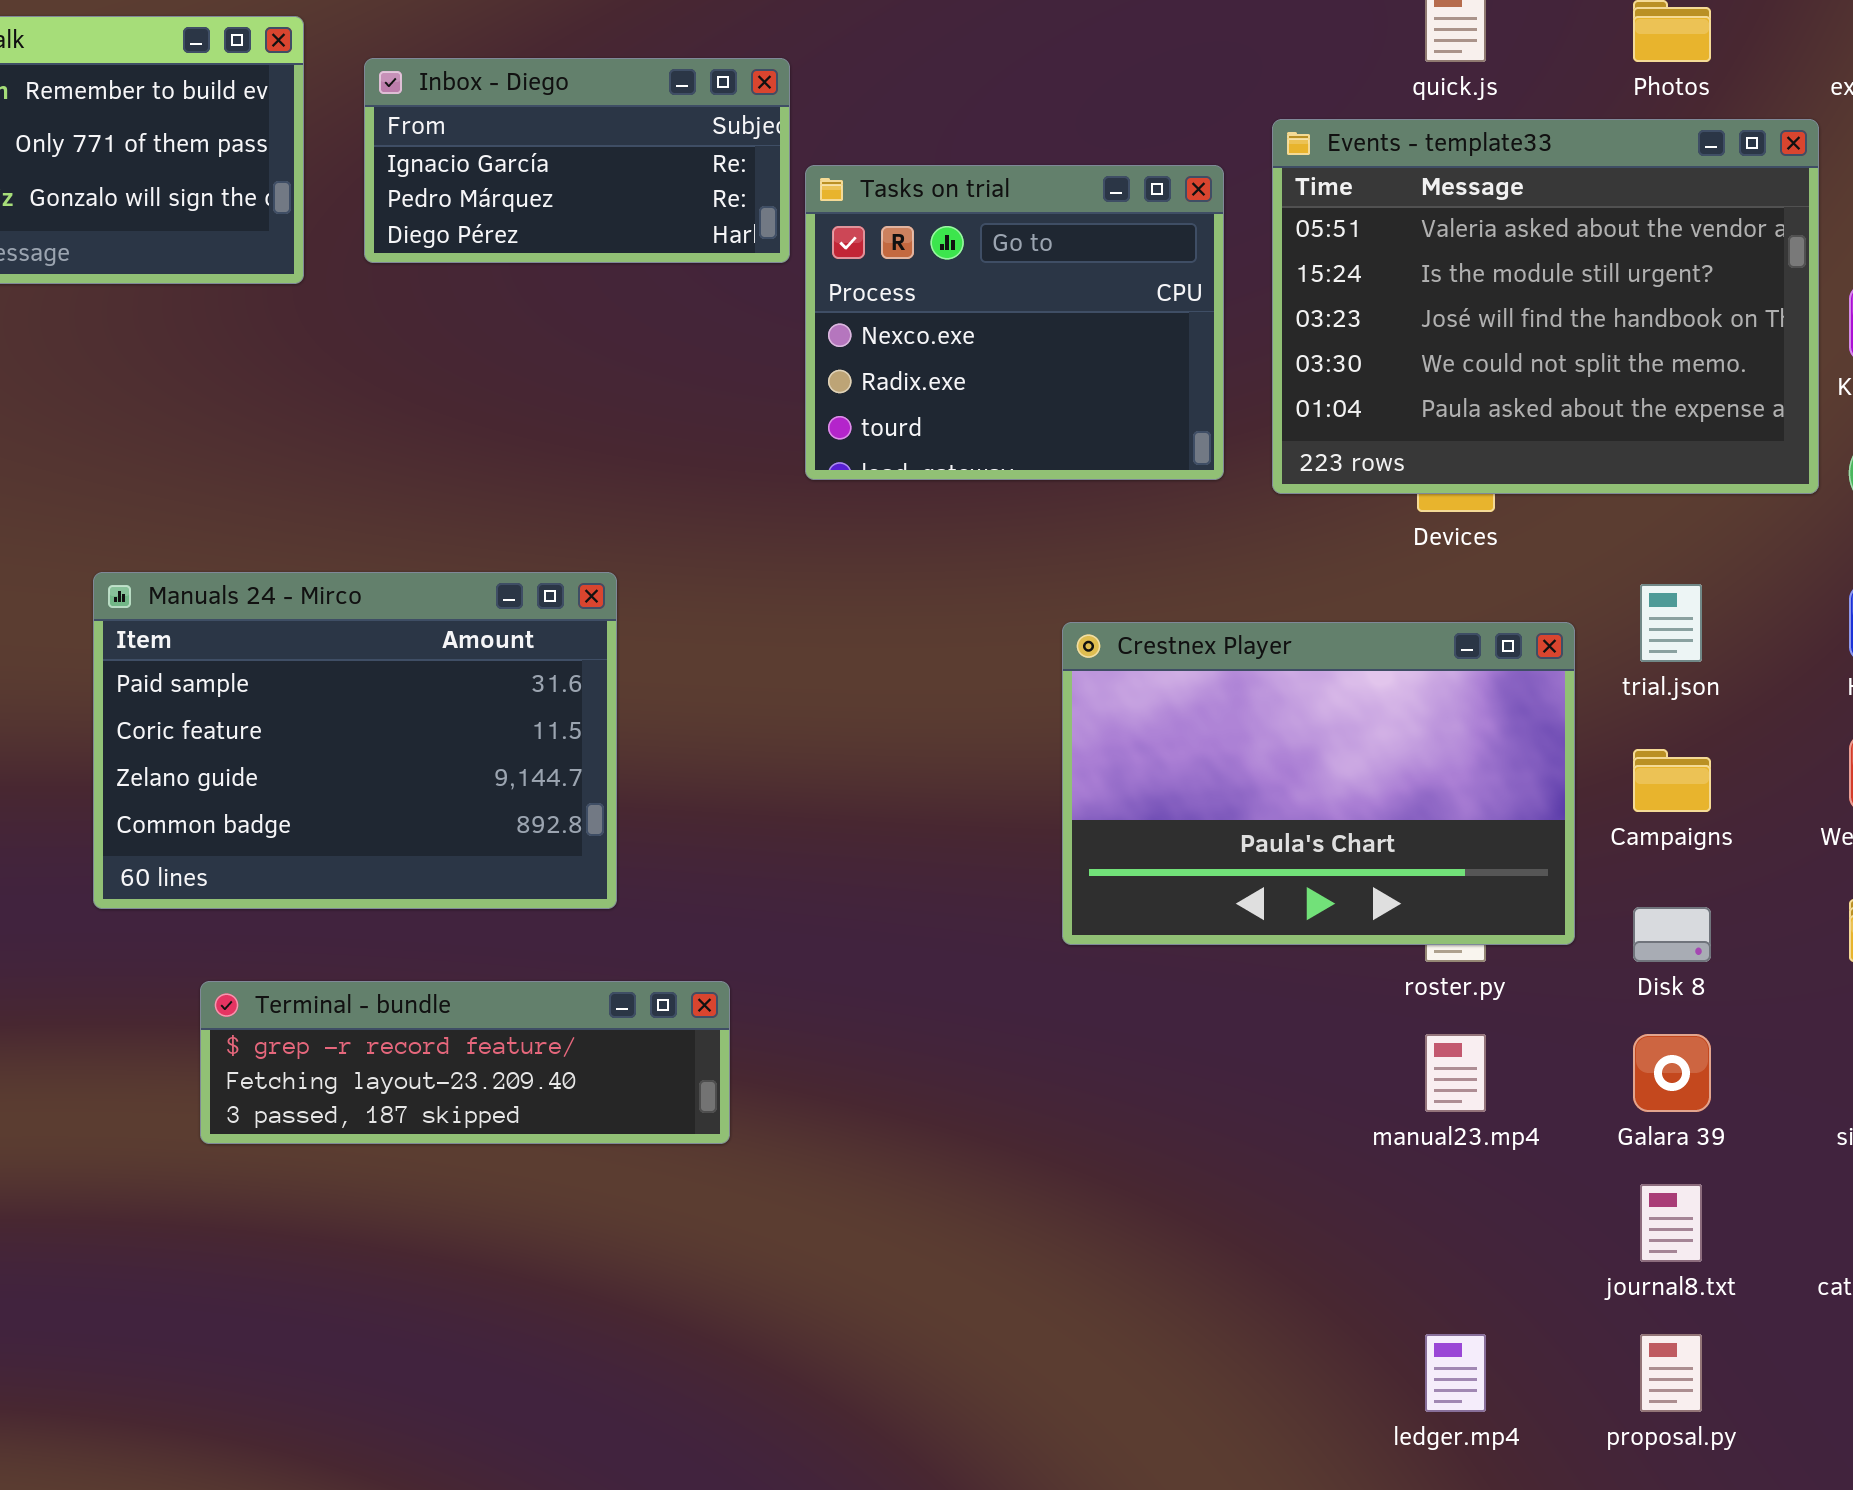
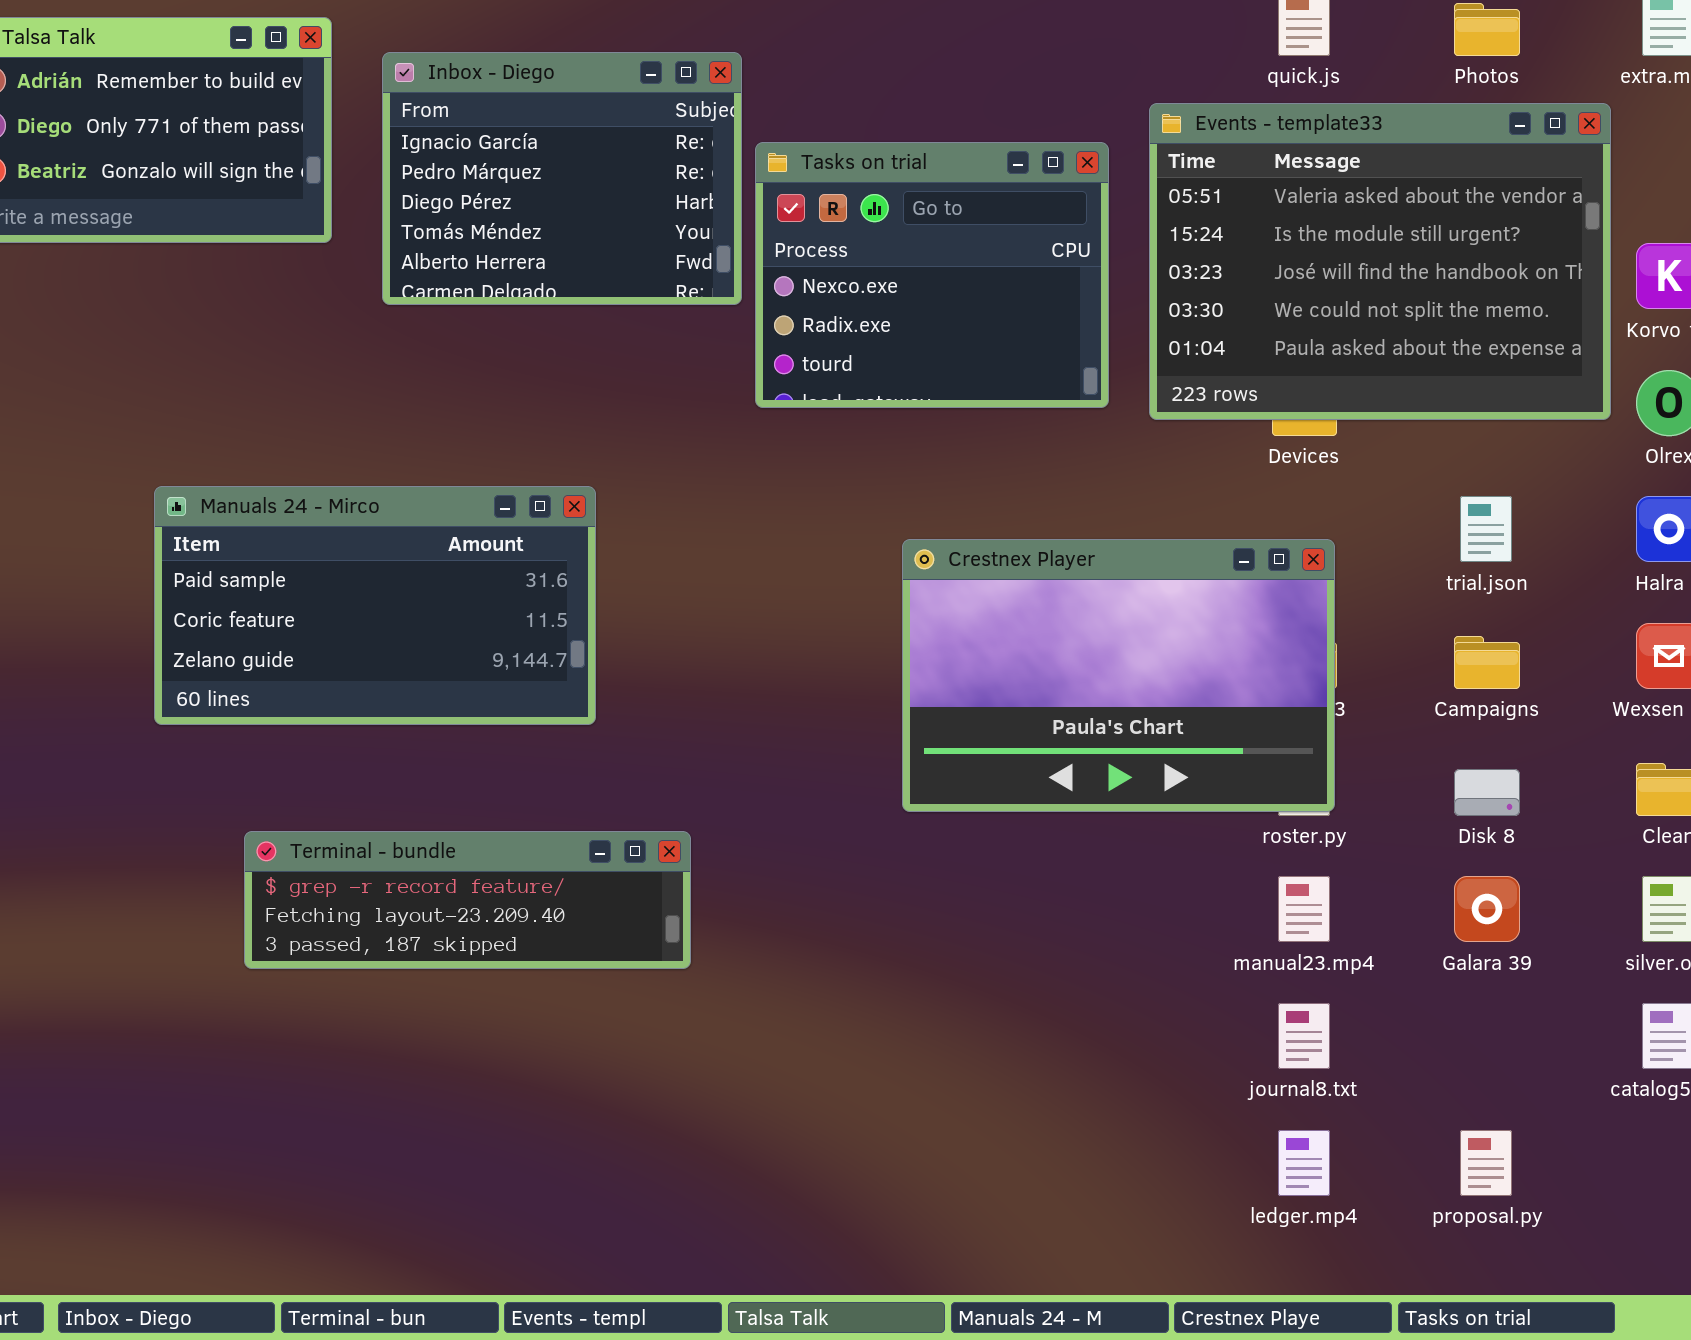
Inbox - Diego: [364,58,790,263] -> [382,52,742,305], resized
Manuals 24 - Mirco: [93,572,617,909] -> [154,486,596,725], resized
Crestnex Player: [1062,622,1575,945] -> [902,539,1335,812], moved
journal8.txt: [1640,1184,1702,1262] -> [1278,1003,1330,1069], moved

